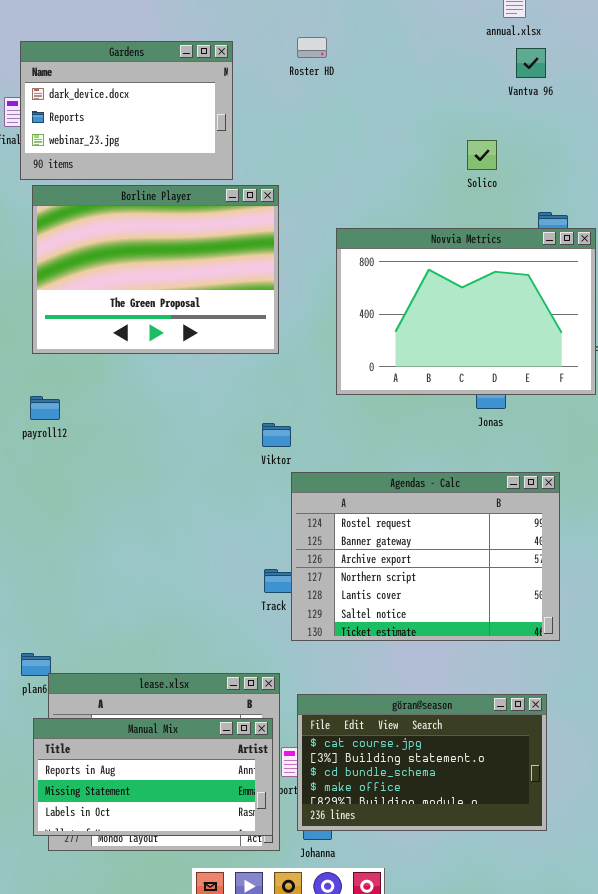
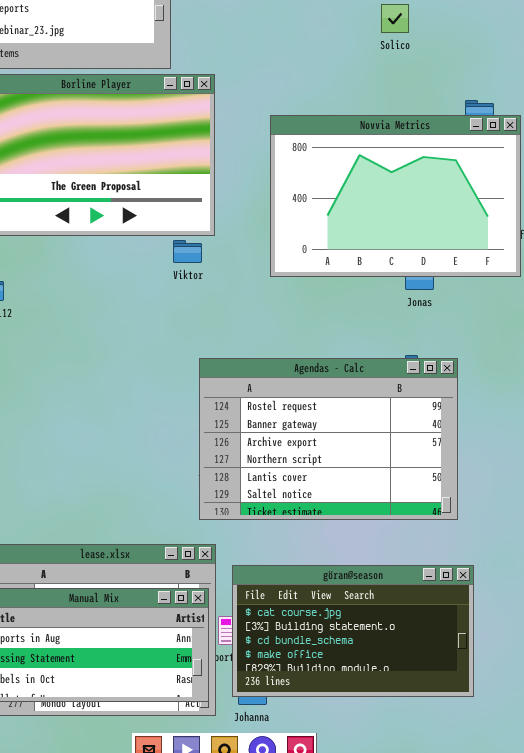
Solico: [467,140,497,170] -> [381,4,409,33], moved
Viktor: [262,423,291,447] -> [173,240,202,263], moved
Agendas - Calc: [291,472,560,641] -> [199,358,458,520], moved

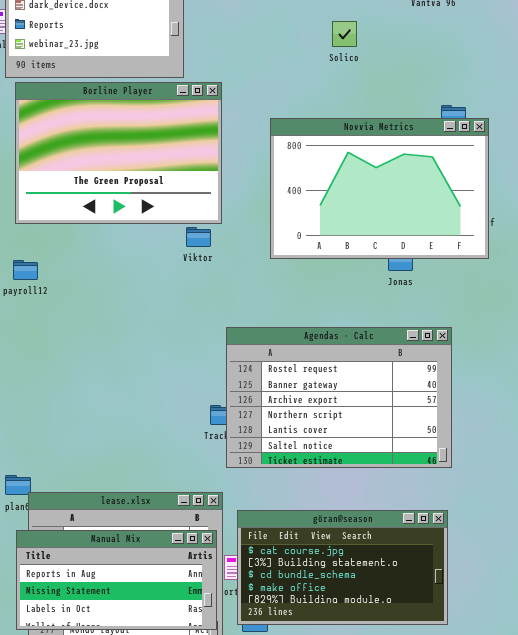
Solico: [381,4,409,33] -> [332,21,357,47], moved
Agendas - Calc: [199,358,458,520] -> [226,327,452,468], moved

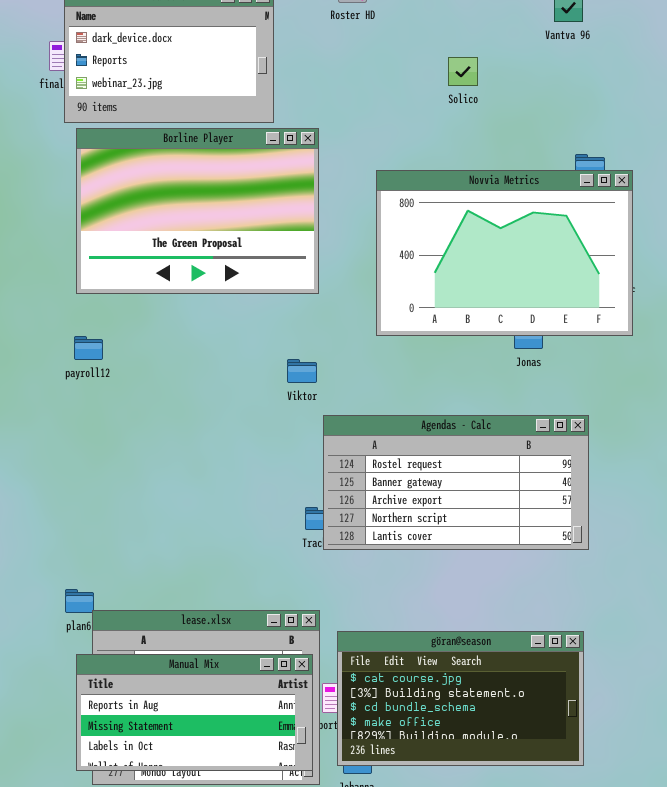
Viktor: [186,227,211,247] -> [287,359,317,383], moved
Agendas - Calc: [226,327,452,468] -> [323,415,589,550], resized

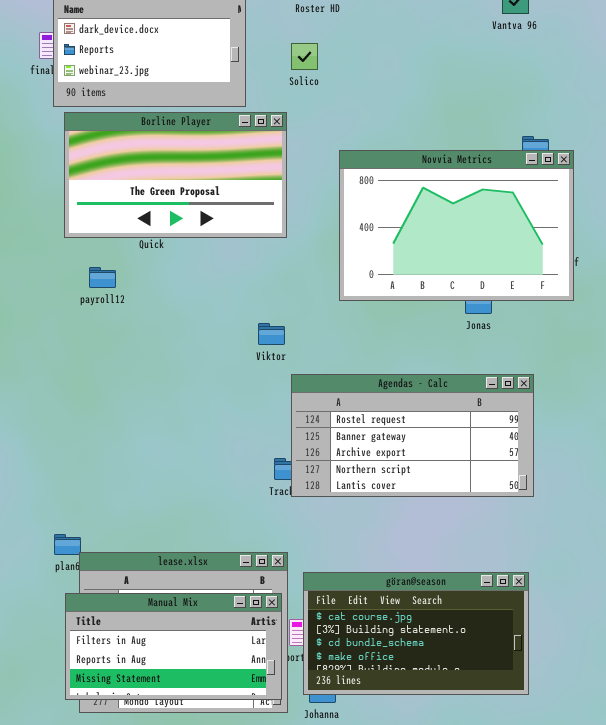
Solico: [448,57,478,86] -> [291,43,318,70], moved
Borline Player: [76,128,319,294] -> [64,112,287,238], resized
payroll12: [74,336,103,360] -> [89,267,116,288], moved
Manual Mix: [76,654,313,771] -> [65,593,282,700], scrolled up 1 row

